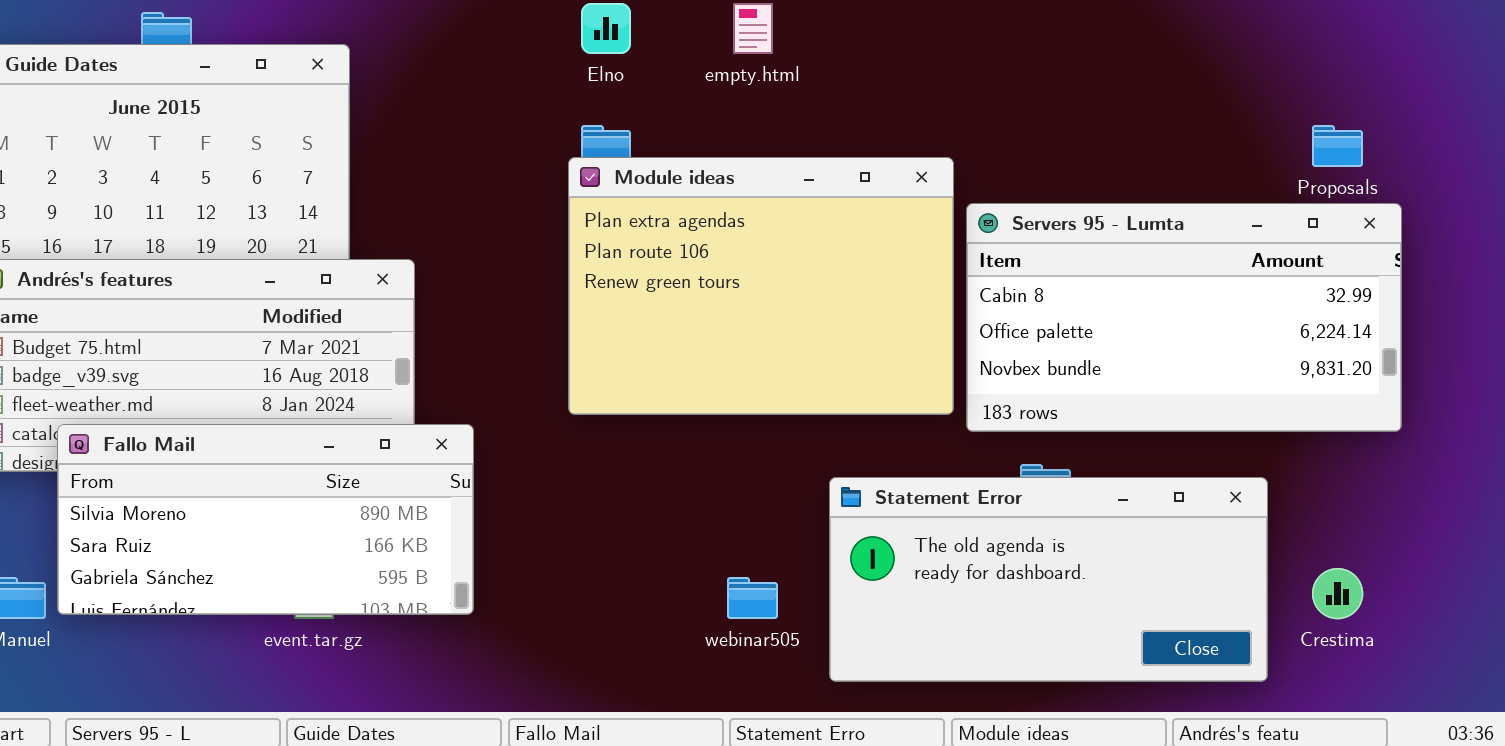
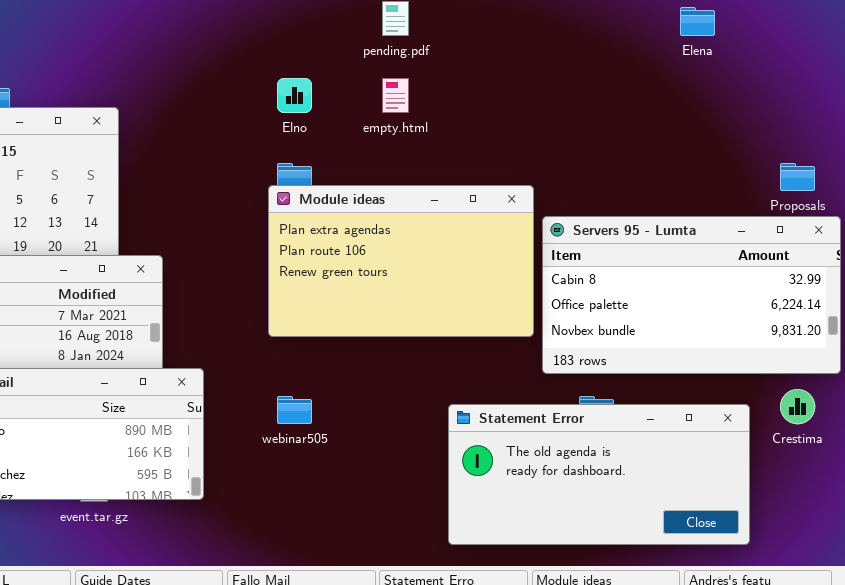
Module ideas: [568,157,954,415] -> [268,185,534,337], resized
Crestima: [1312,568,1363,619] -> [780,389,815,424], moved
webinar505: [727,577,778,619] -> [277,396,312,424], moved

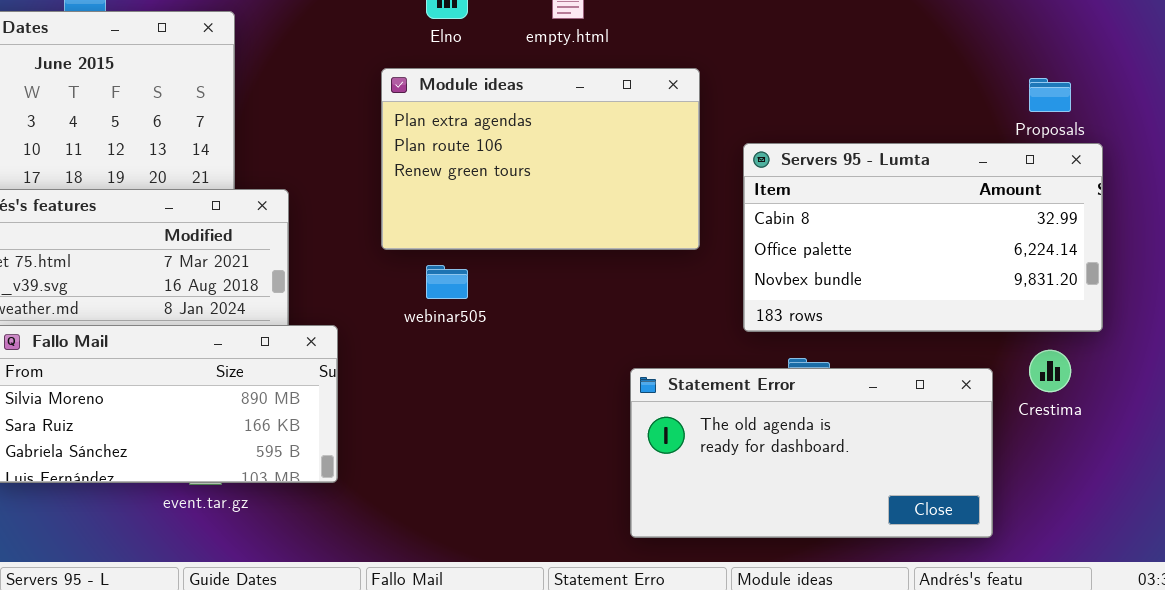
Module ideas: [268,185,534,337] -> [381,68,700,250], moved
webinar505: [277,396,312,424] -> [426,265,468,299], moved

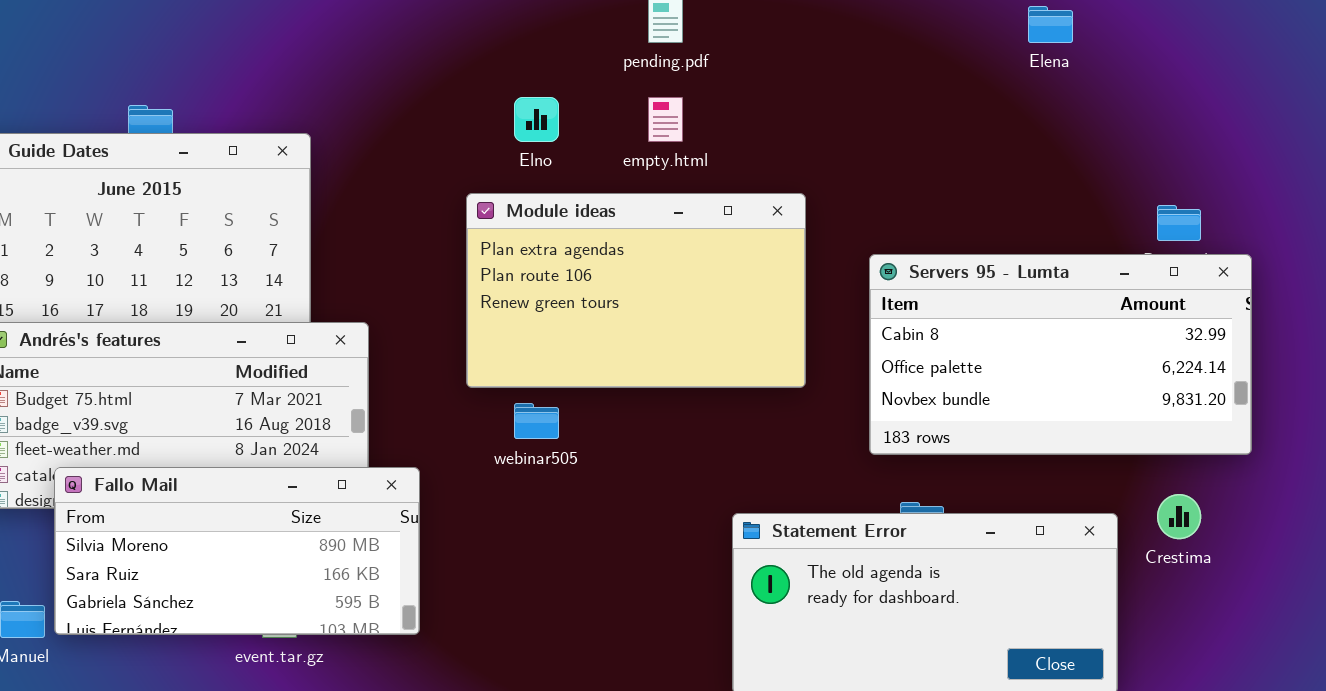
Servers 95 - Lumta: [743,143,1103,332] -> [869,254,1252,455], moved

